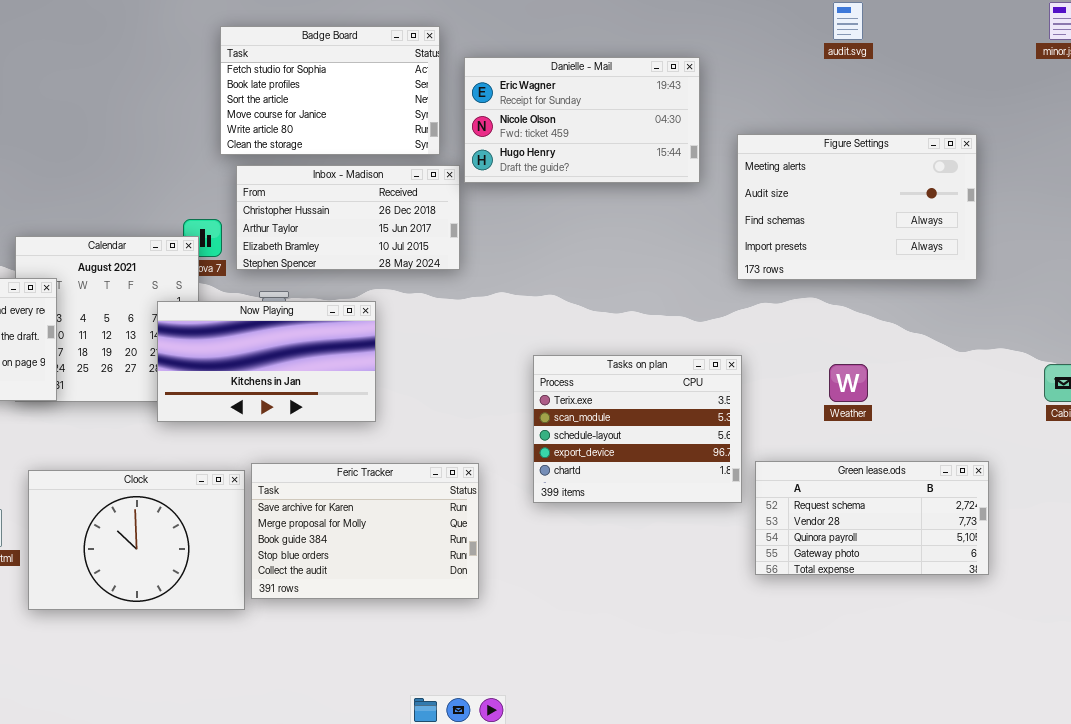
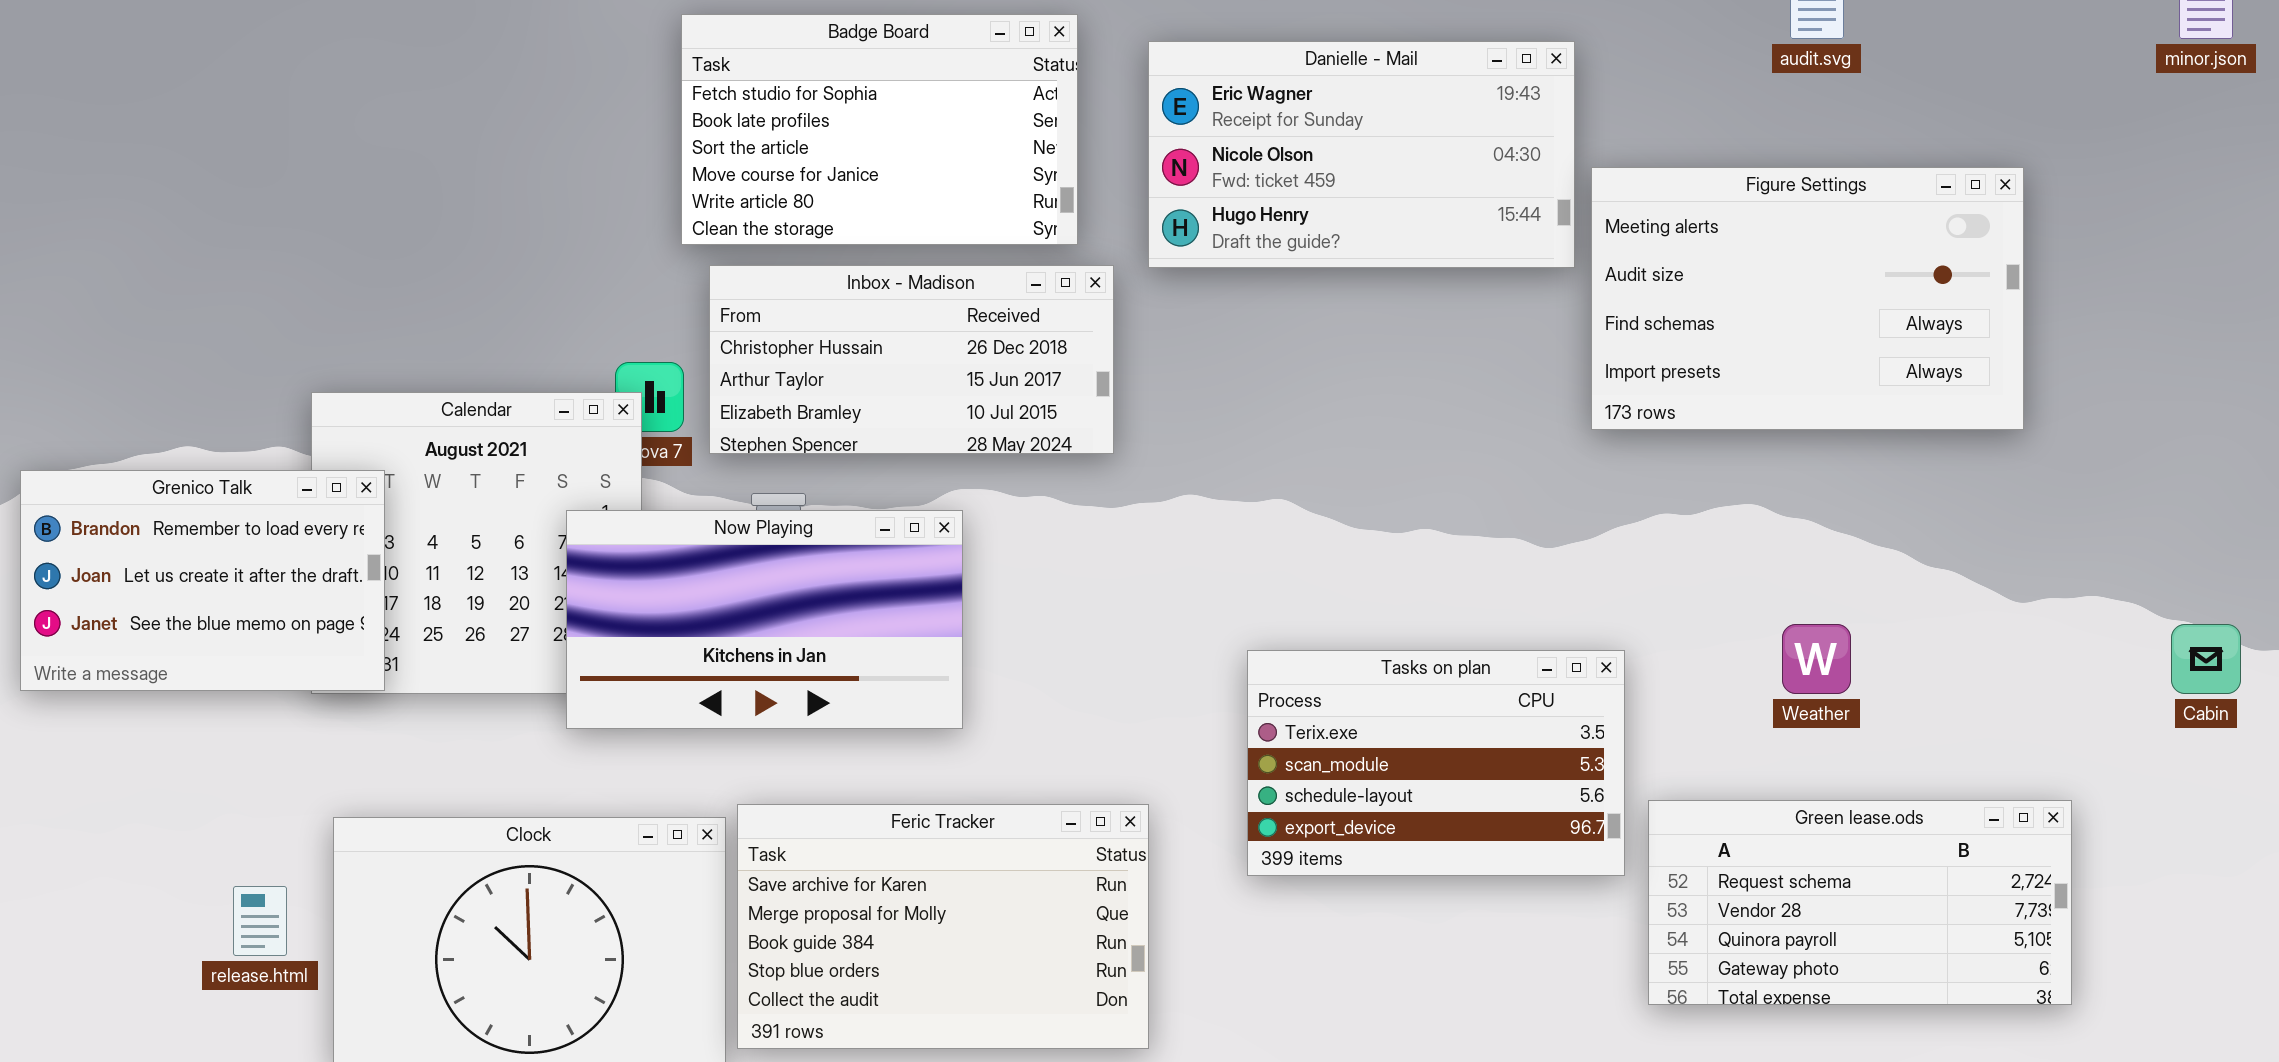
Danielle - Mail: [464,57,700,183] -> [1148,41,1575,268], moved
Figure Settings: [737,134,977,280] -> [1591,167,2024,430], moved
Tasks on plan: [533,355,742,503] -> [1247,650,1625,876], resized

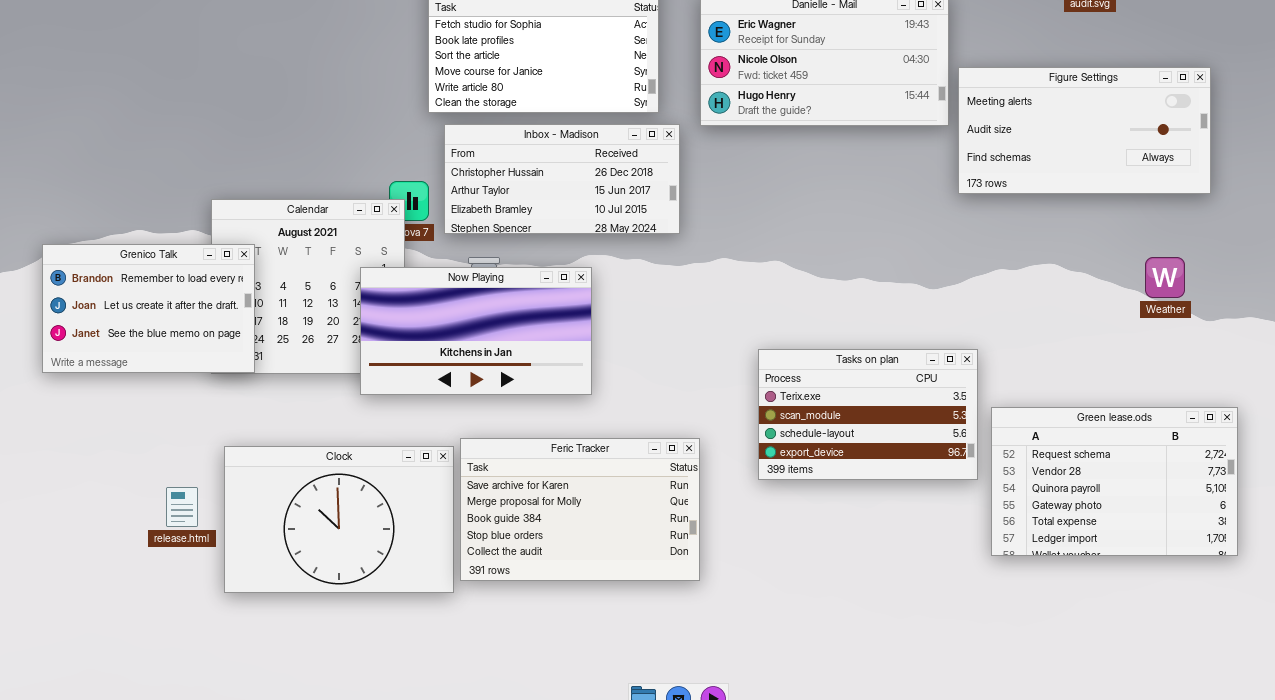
Figure Settings: [1591,167,2024,430] -> [958,67,1211,194], resized
Weather: [1782,624,1851,694] -> [1145,257,1185,298], moved
Green lease.ods: [1648,800,2072,1005] -> [991,407,1238,556], resized

